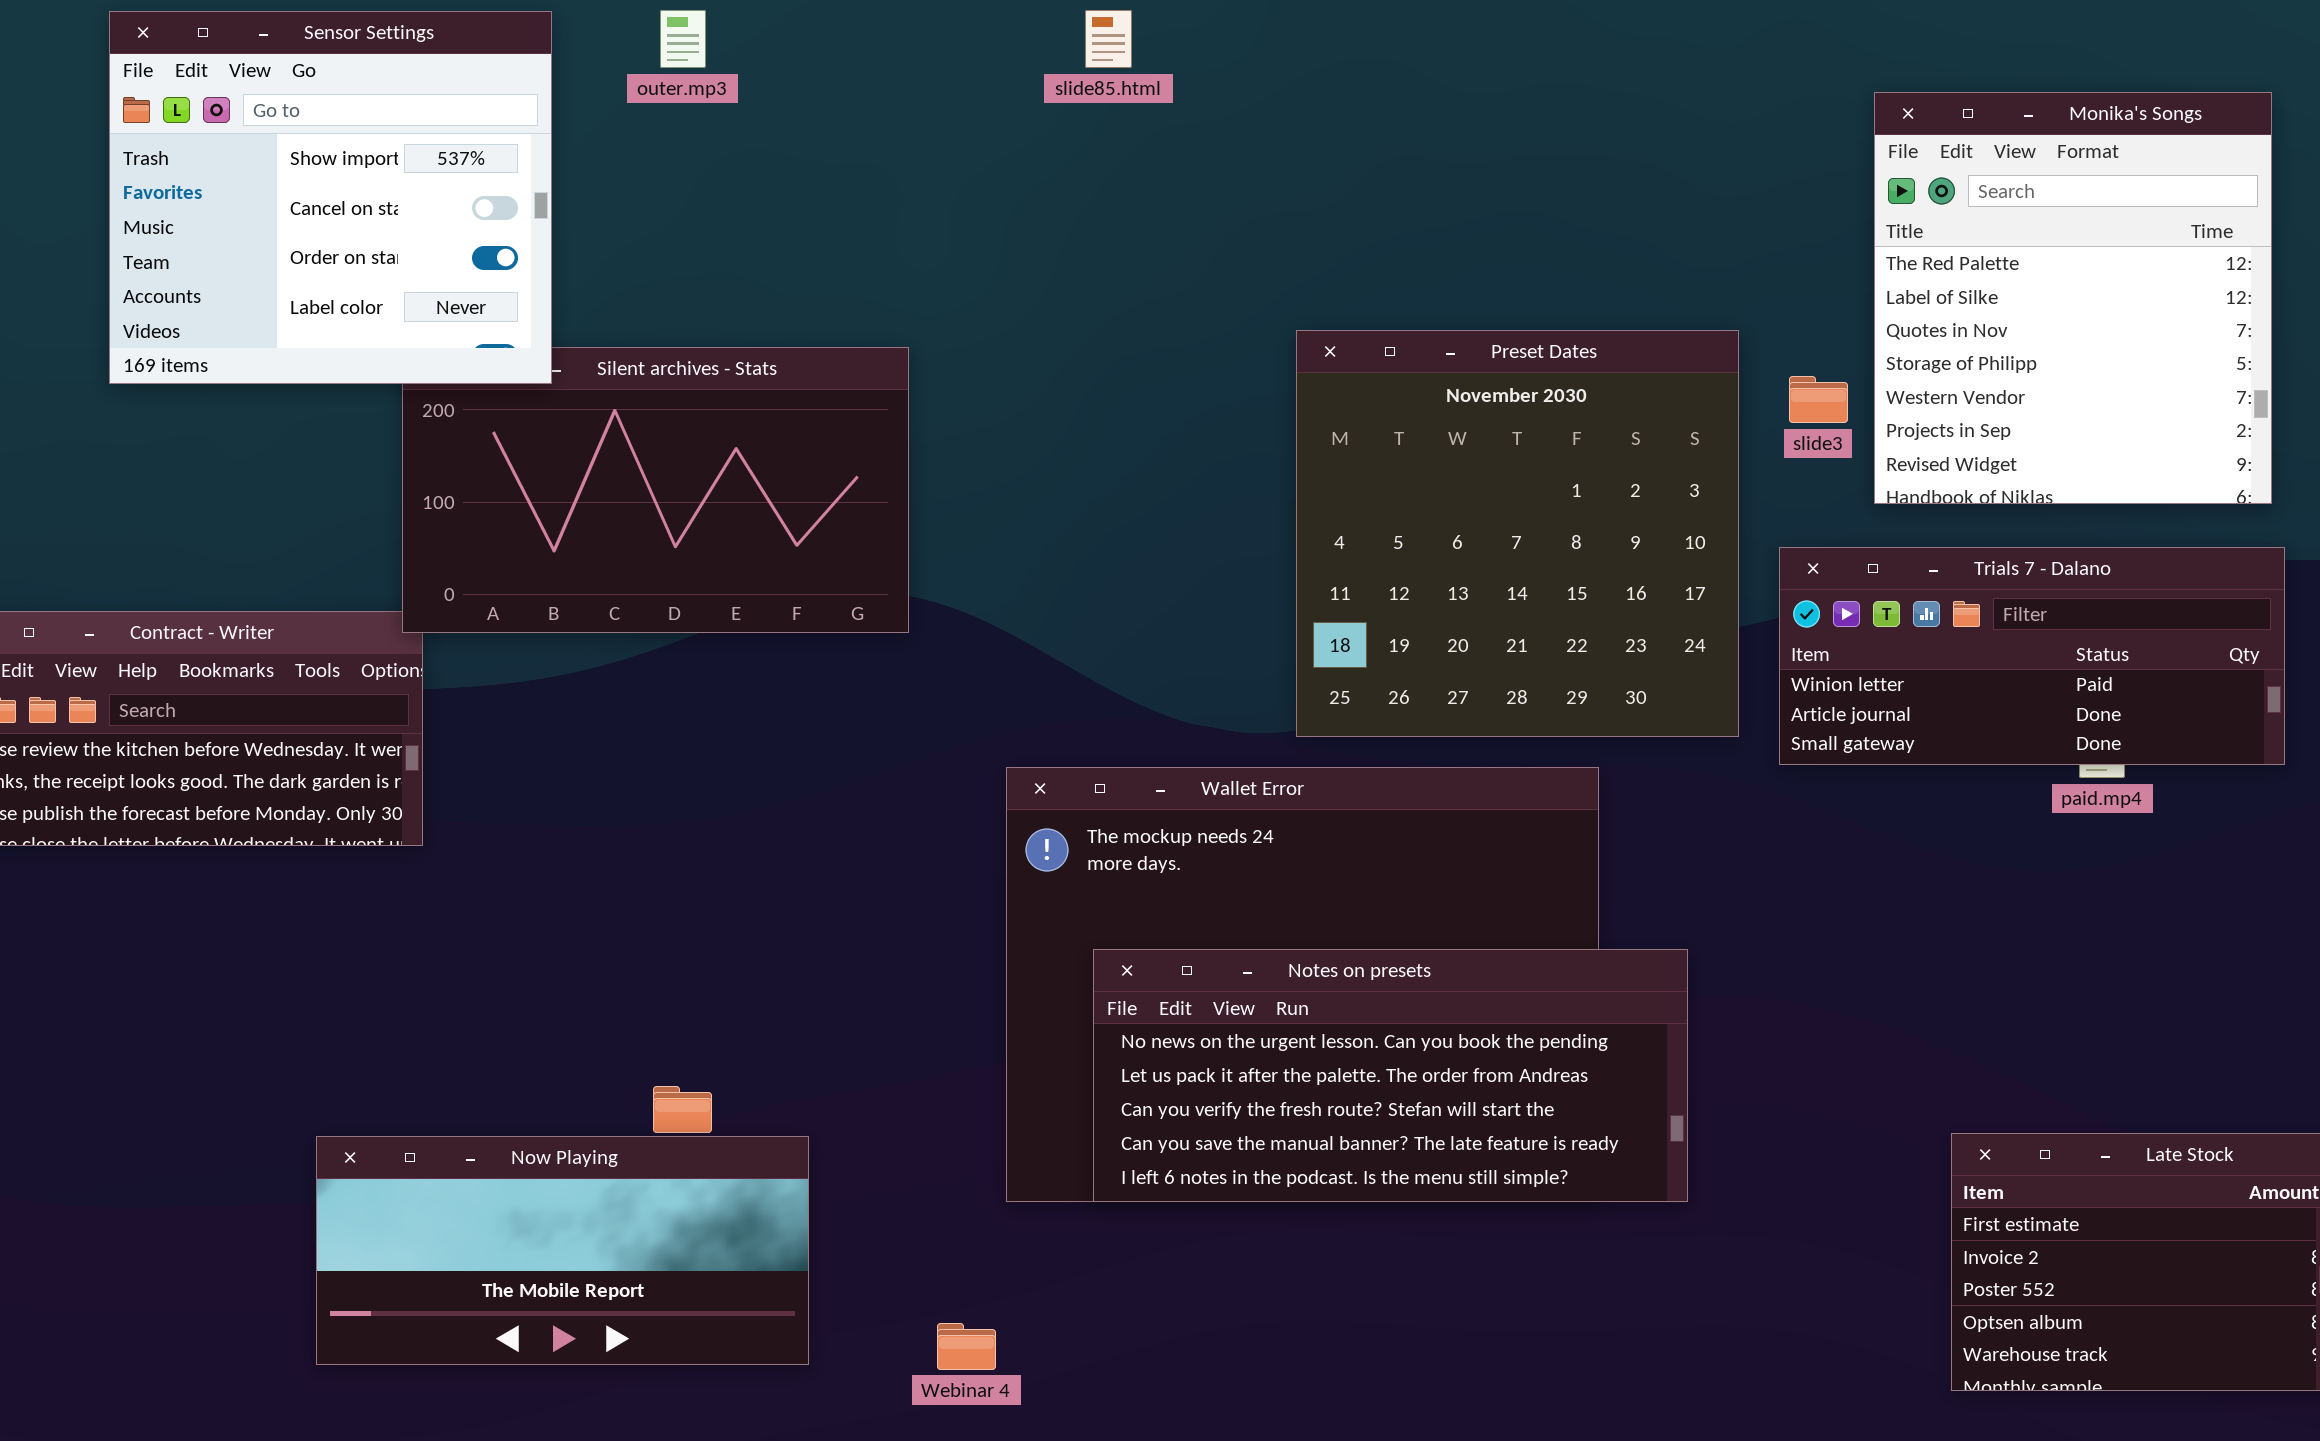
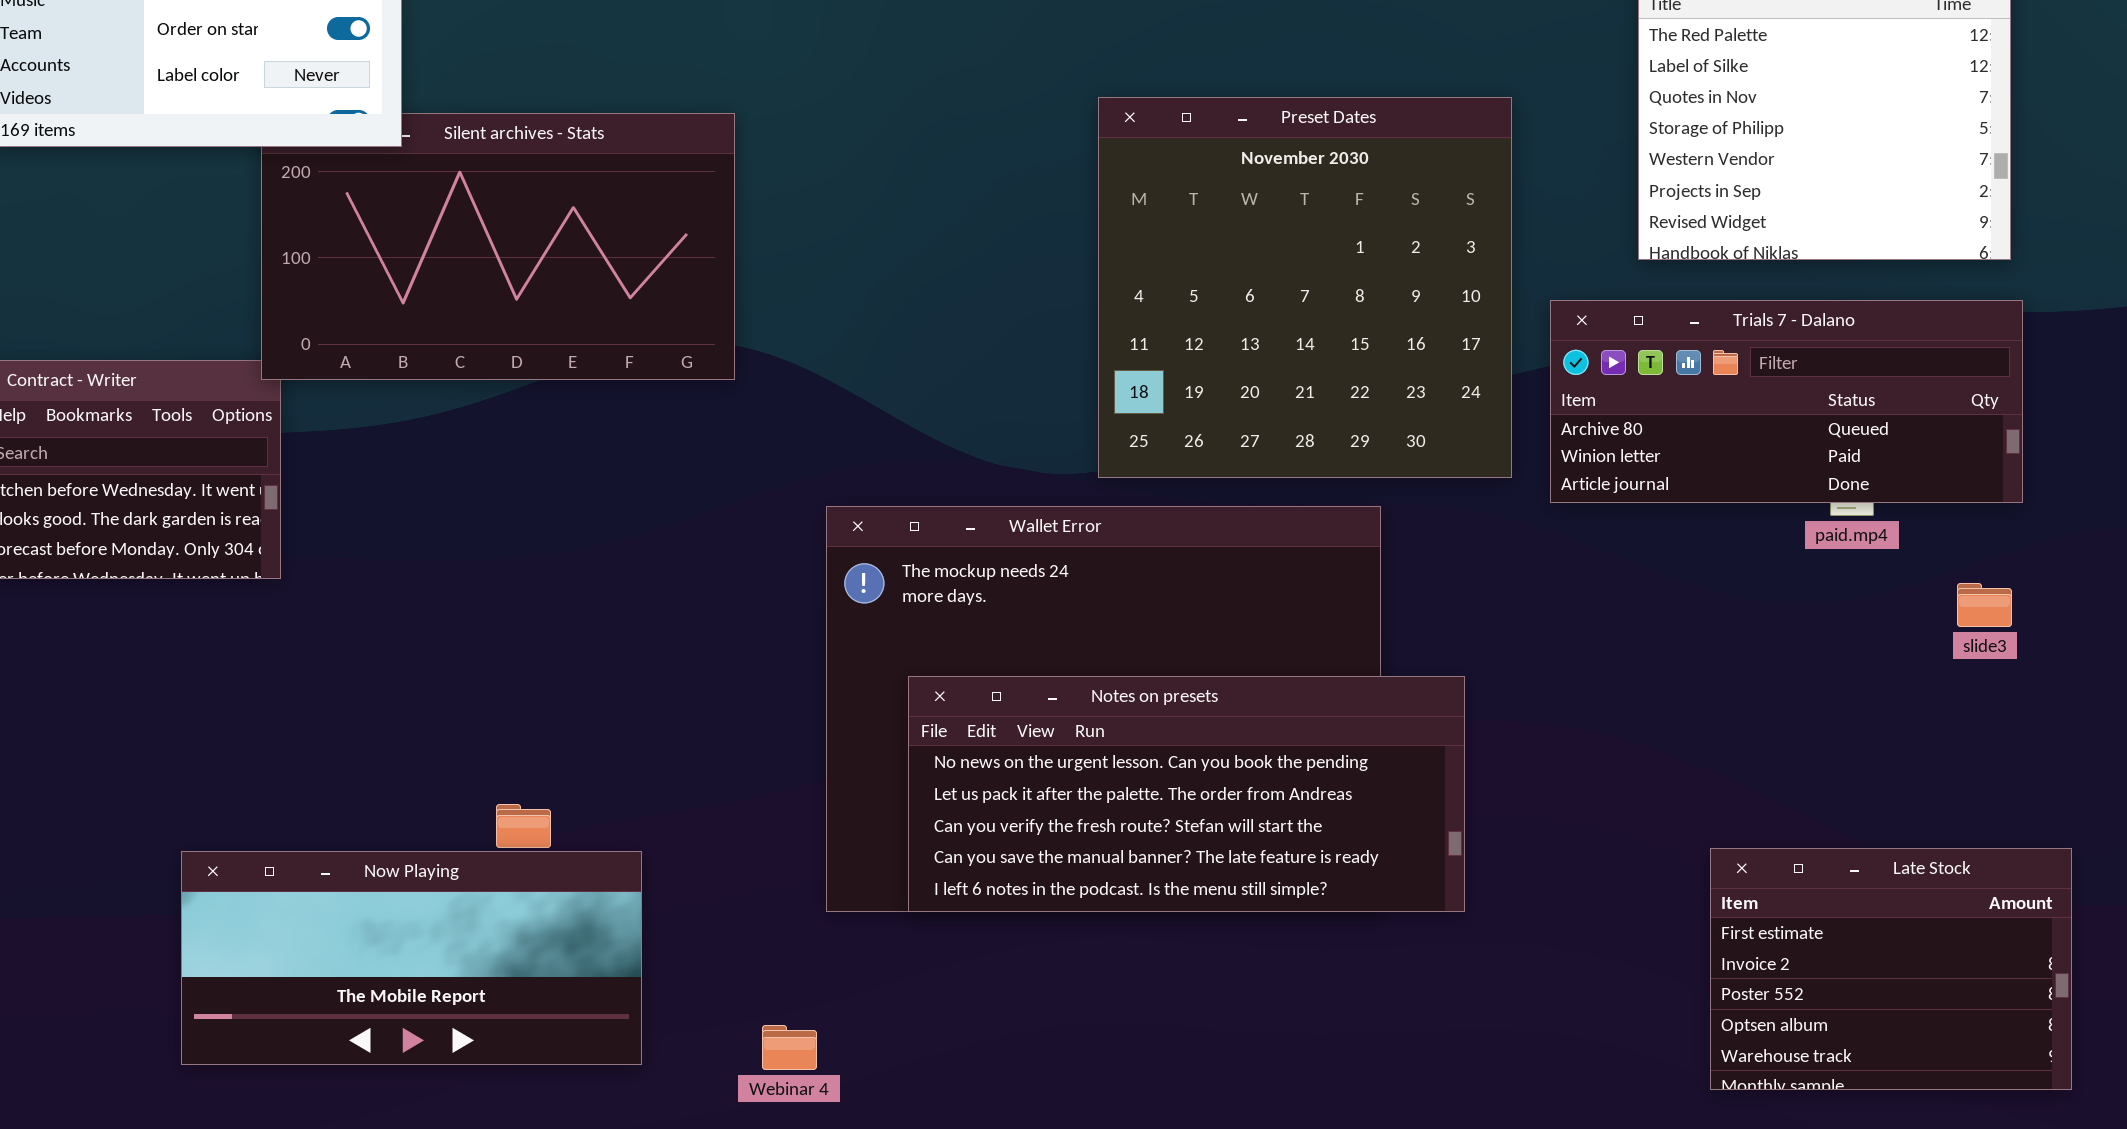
slide3: [1789,376,1848,423] -> [1957,583,2012,627], moved
Trials 7 - Dalano: [1779,547,2285,765] -> [1550,300,2023,503], scrolled up 1 row

